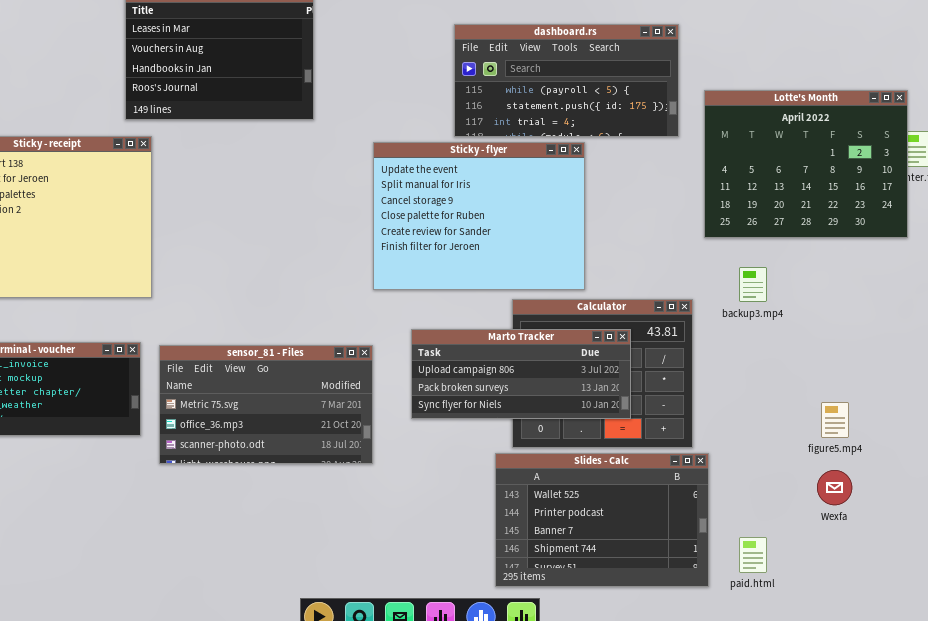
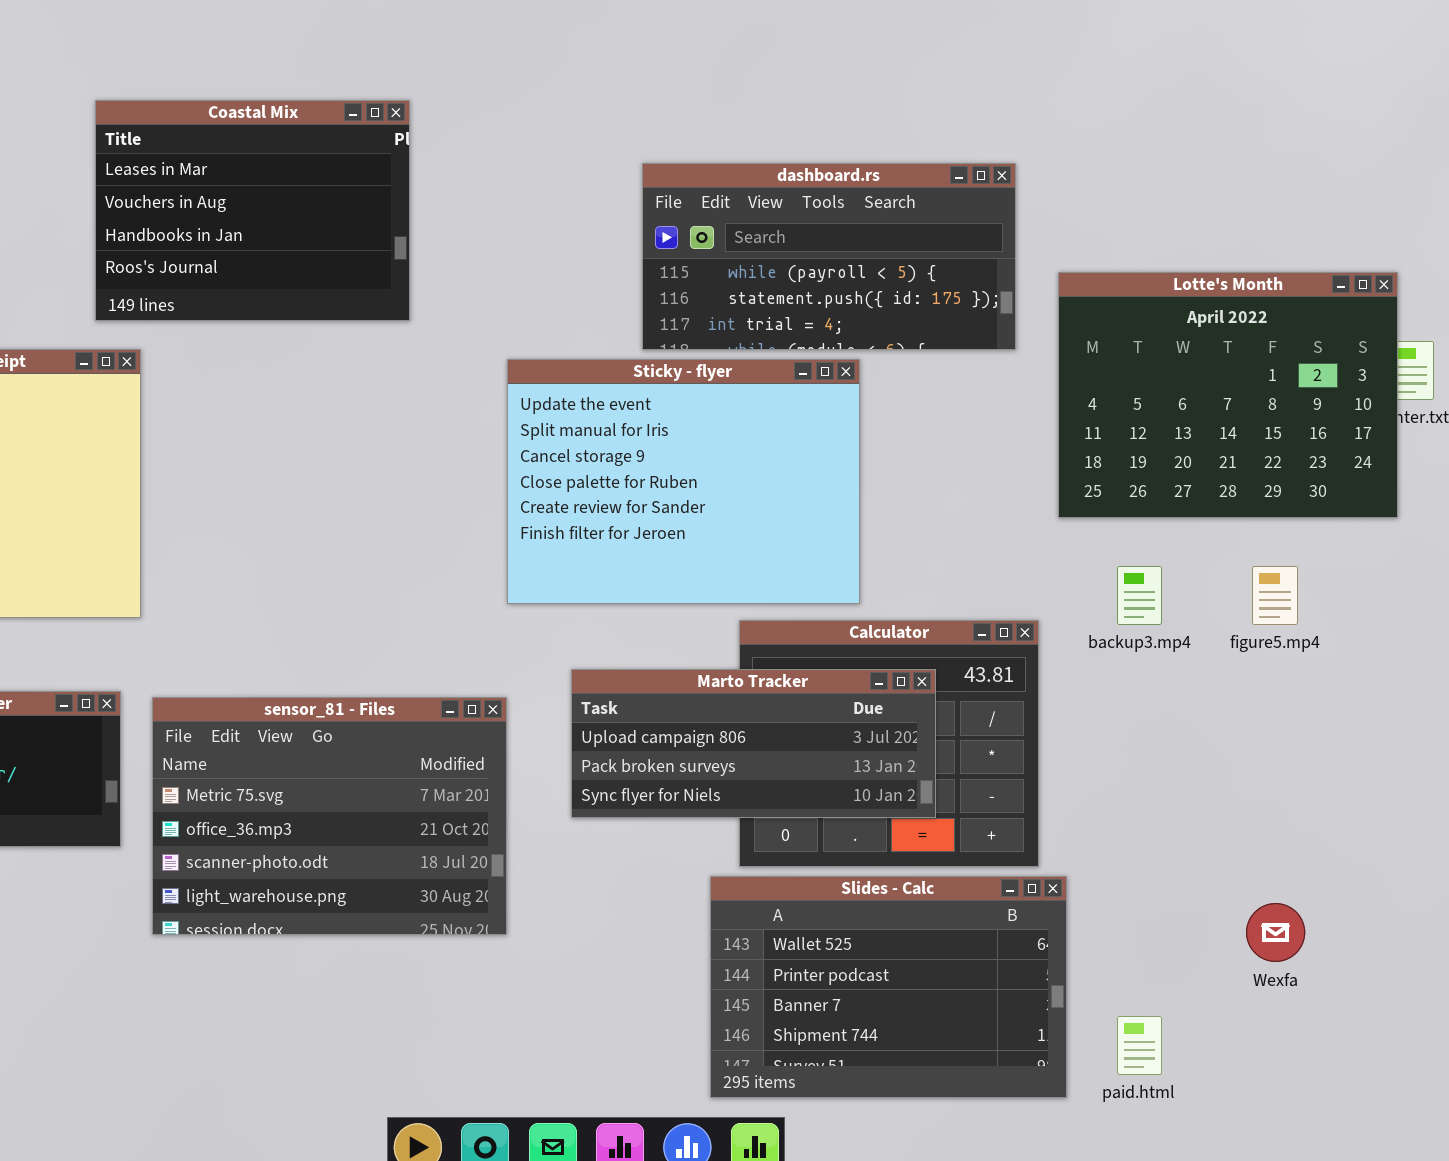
sensor_81 - Files: [159,345,373,464] -> [152,697,507,935], resized
figure5.mp4: [821,402,849,438] -> [1252,566,1298,625], moved

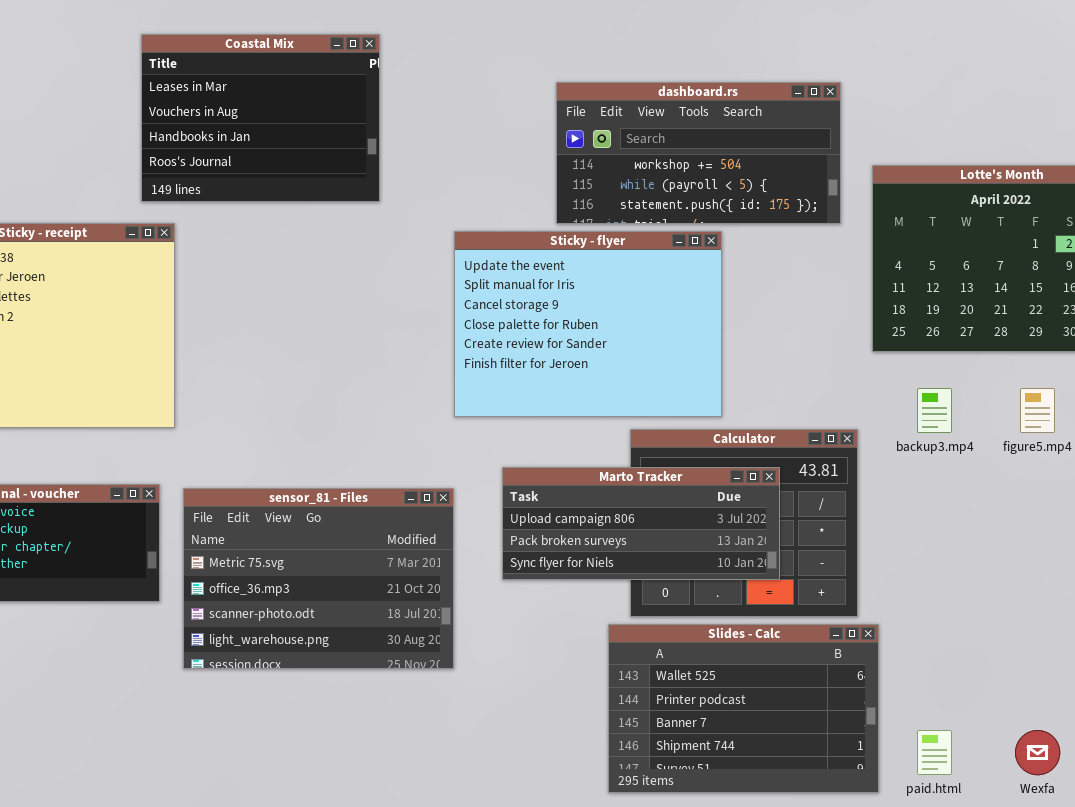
dashboard.rs: [642,163,1016,350] -> [556,82,841,224], scrolled up 1 row
Wexfa: [1246,903,1305,962] -> [1015,730,1060,775], moved

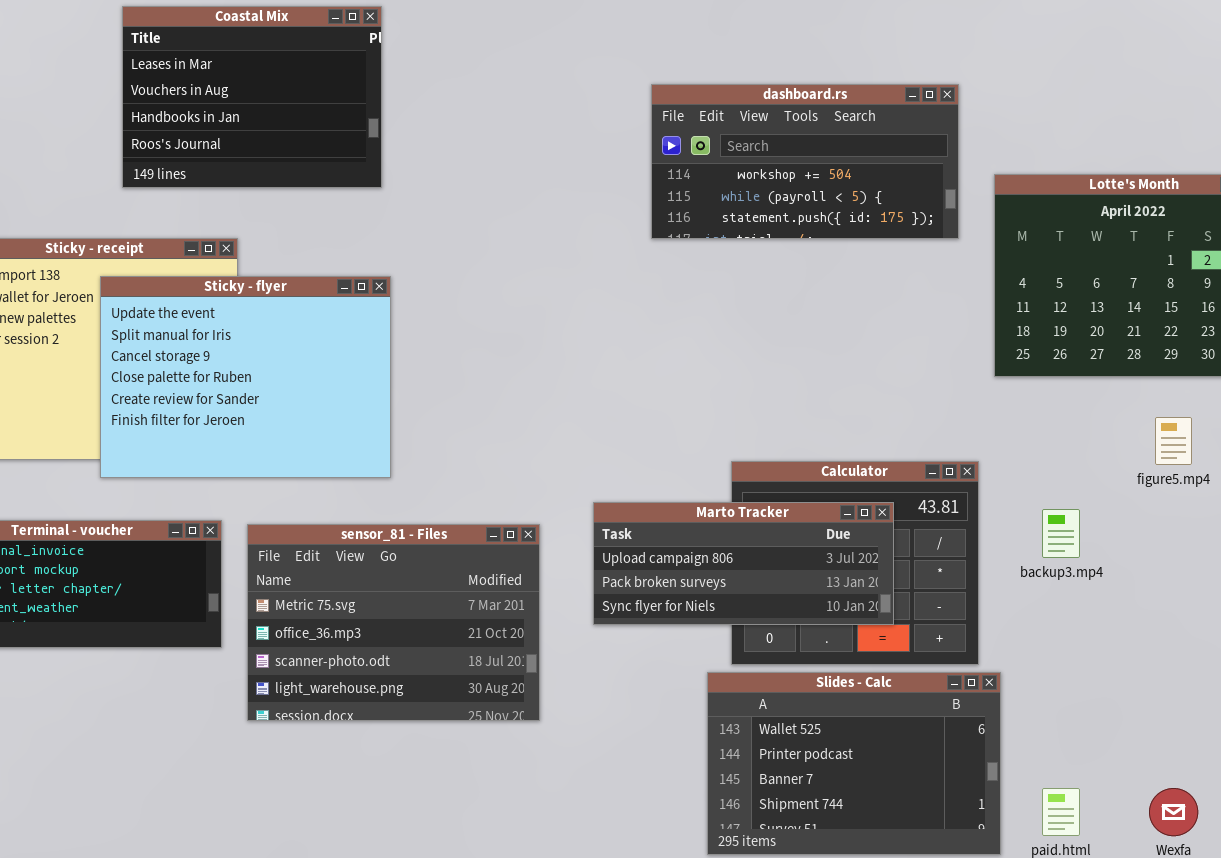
Coastal Mix: [141,34,380,202] -> [122,6,382,188], moved
Sticky - flyer: [454,231,722,417] -> [100,276,391,478], moved
backup3.mp4: [917,388,952,433] -> [1042,509,1080,558], moved

